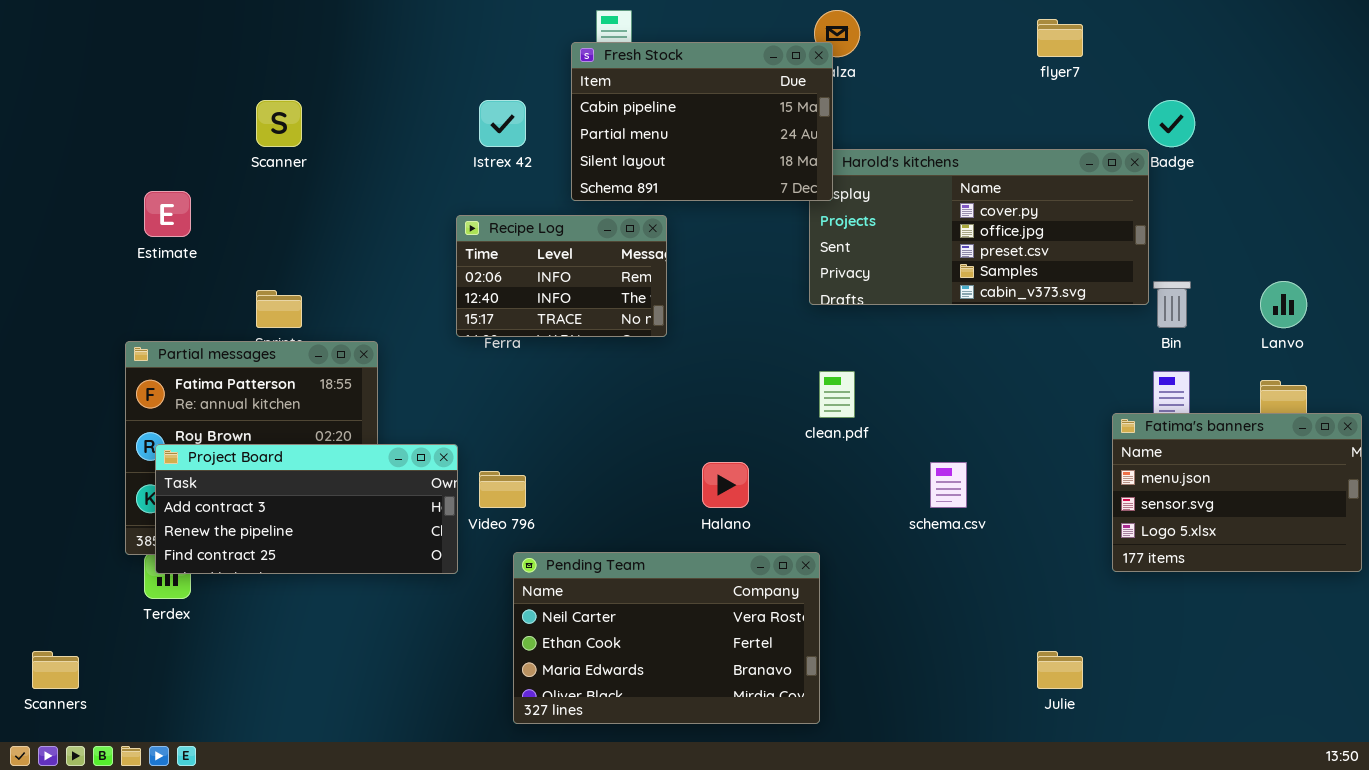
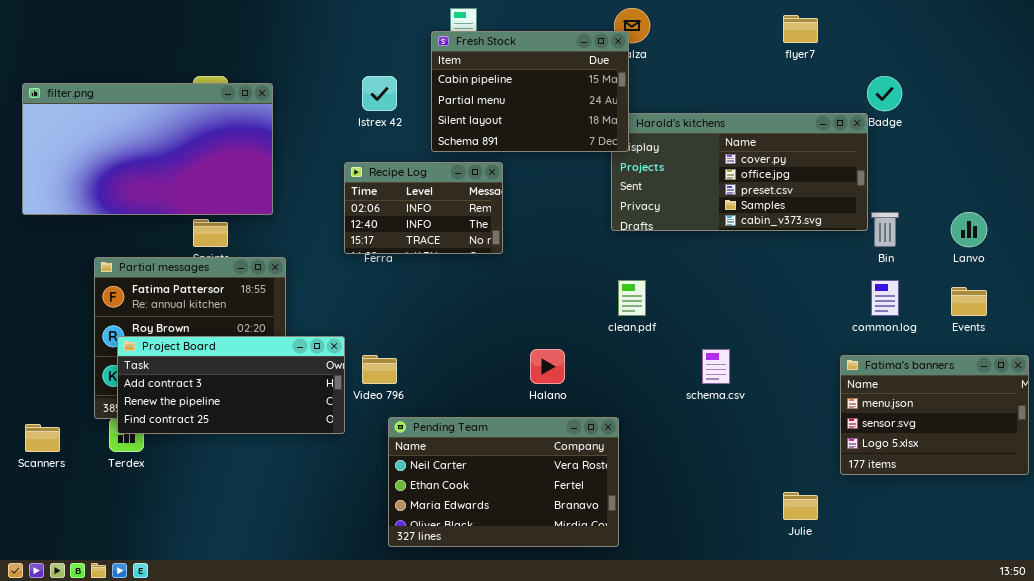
filter.png: none -> [22,83,273,215], opened
Fatima's banners: [1112,413,1362,572] -> [840,355,1029,475], moved
Scanners: [32,651,79,689] -> [25,424,60,452], moved

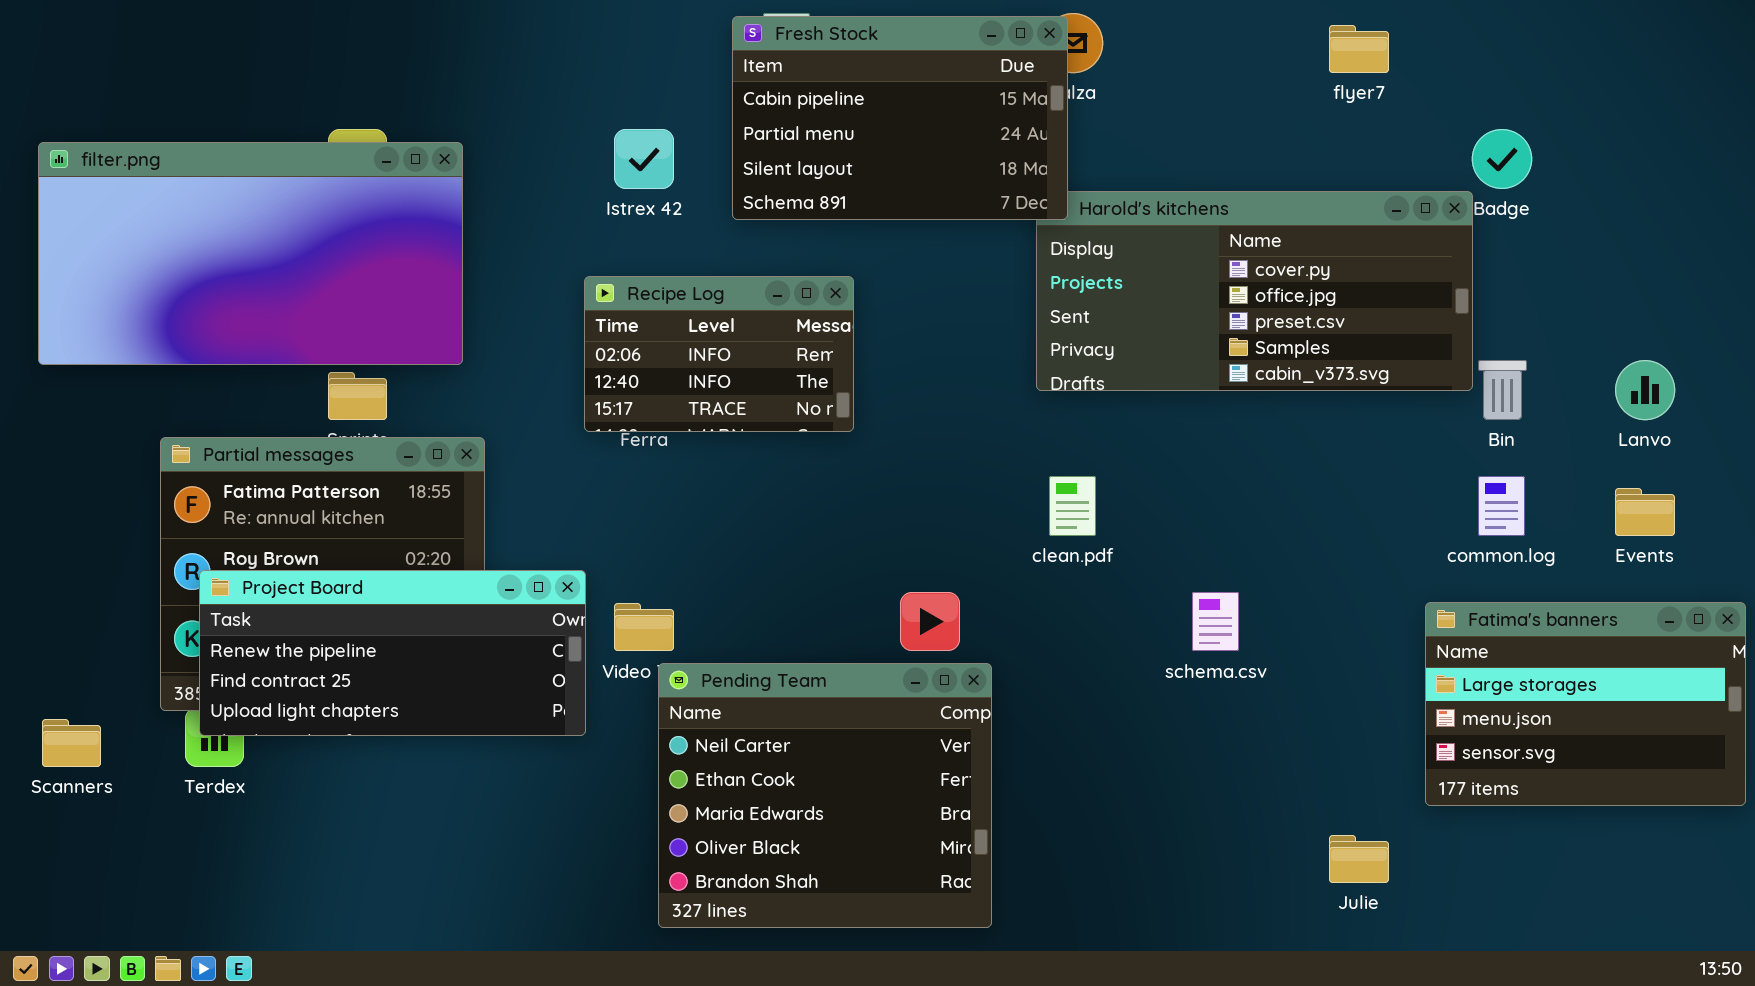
Fresh Stock: [431,31,629,152] -> [732,16,1068,220], moved
Project Board: [117,336,345,434] -> [199,570,586,736], scrolled down 1 row
Fatima's banners: [840,355,1029,475] -> [1425,602,1746,806], scrolled up 1 row
Pending Team: [388,417,619,547] -> [658,663,992,928], resized

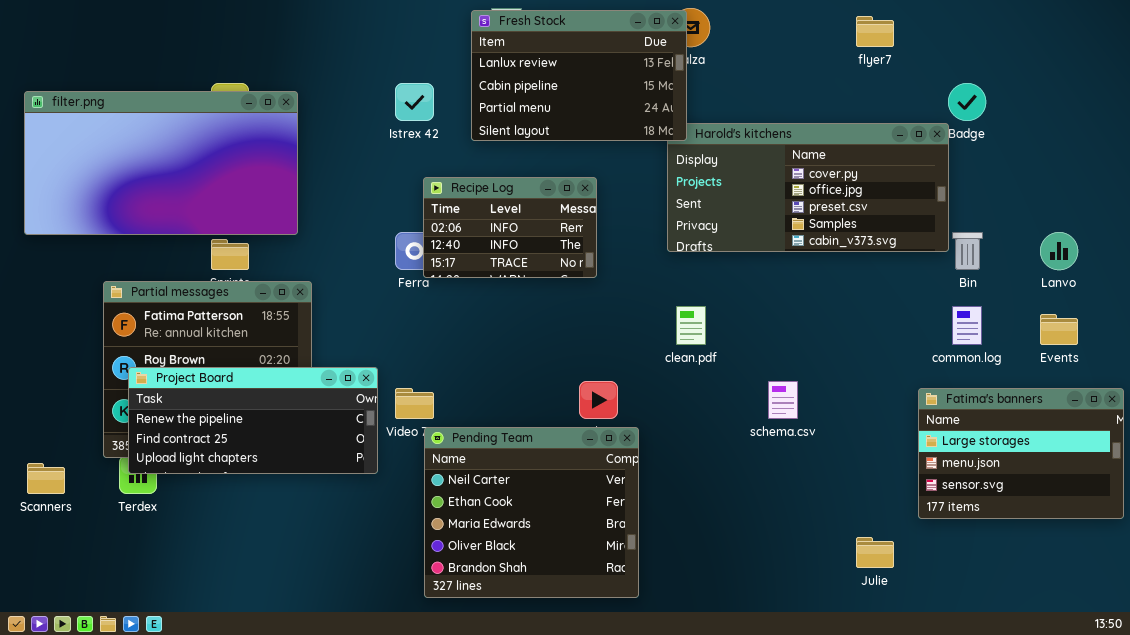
Fresh Stock: [732,16,1068,220] -> [471,10,687,141], scrolled up 1 row
Recipe Log: [584,276,854,432] -> [423,177,597,278], moved

